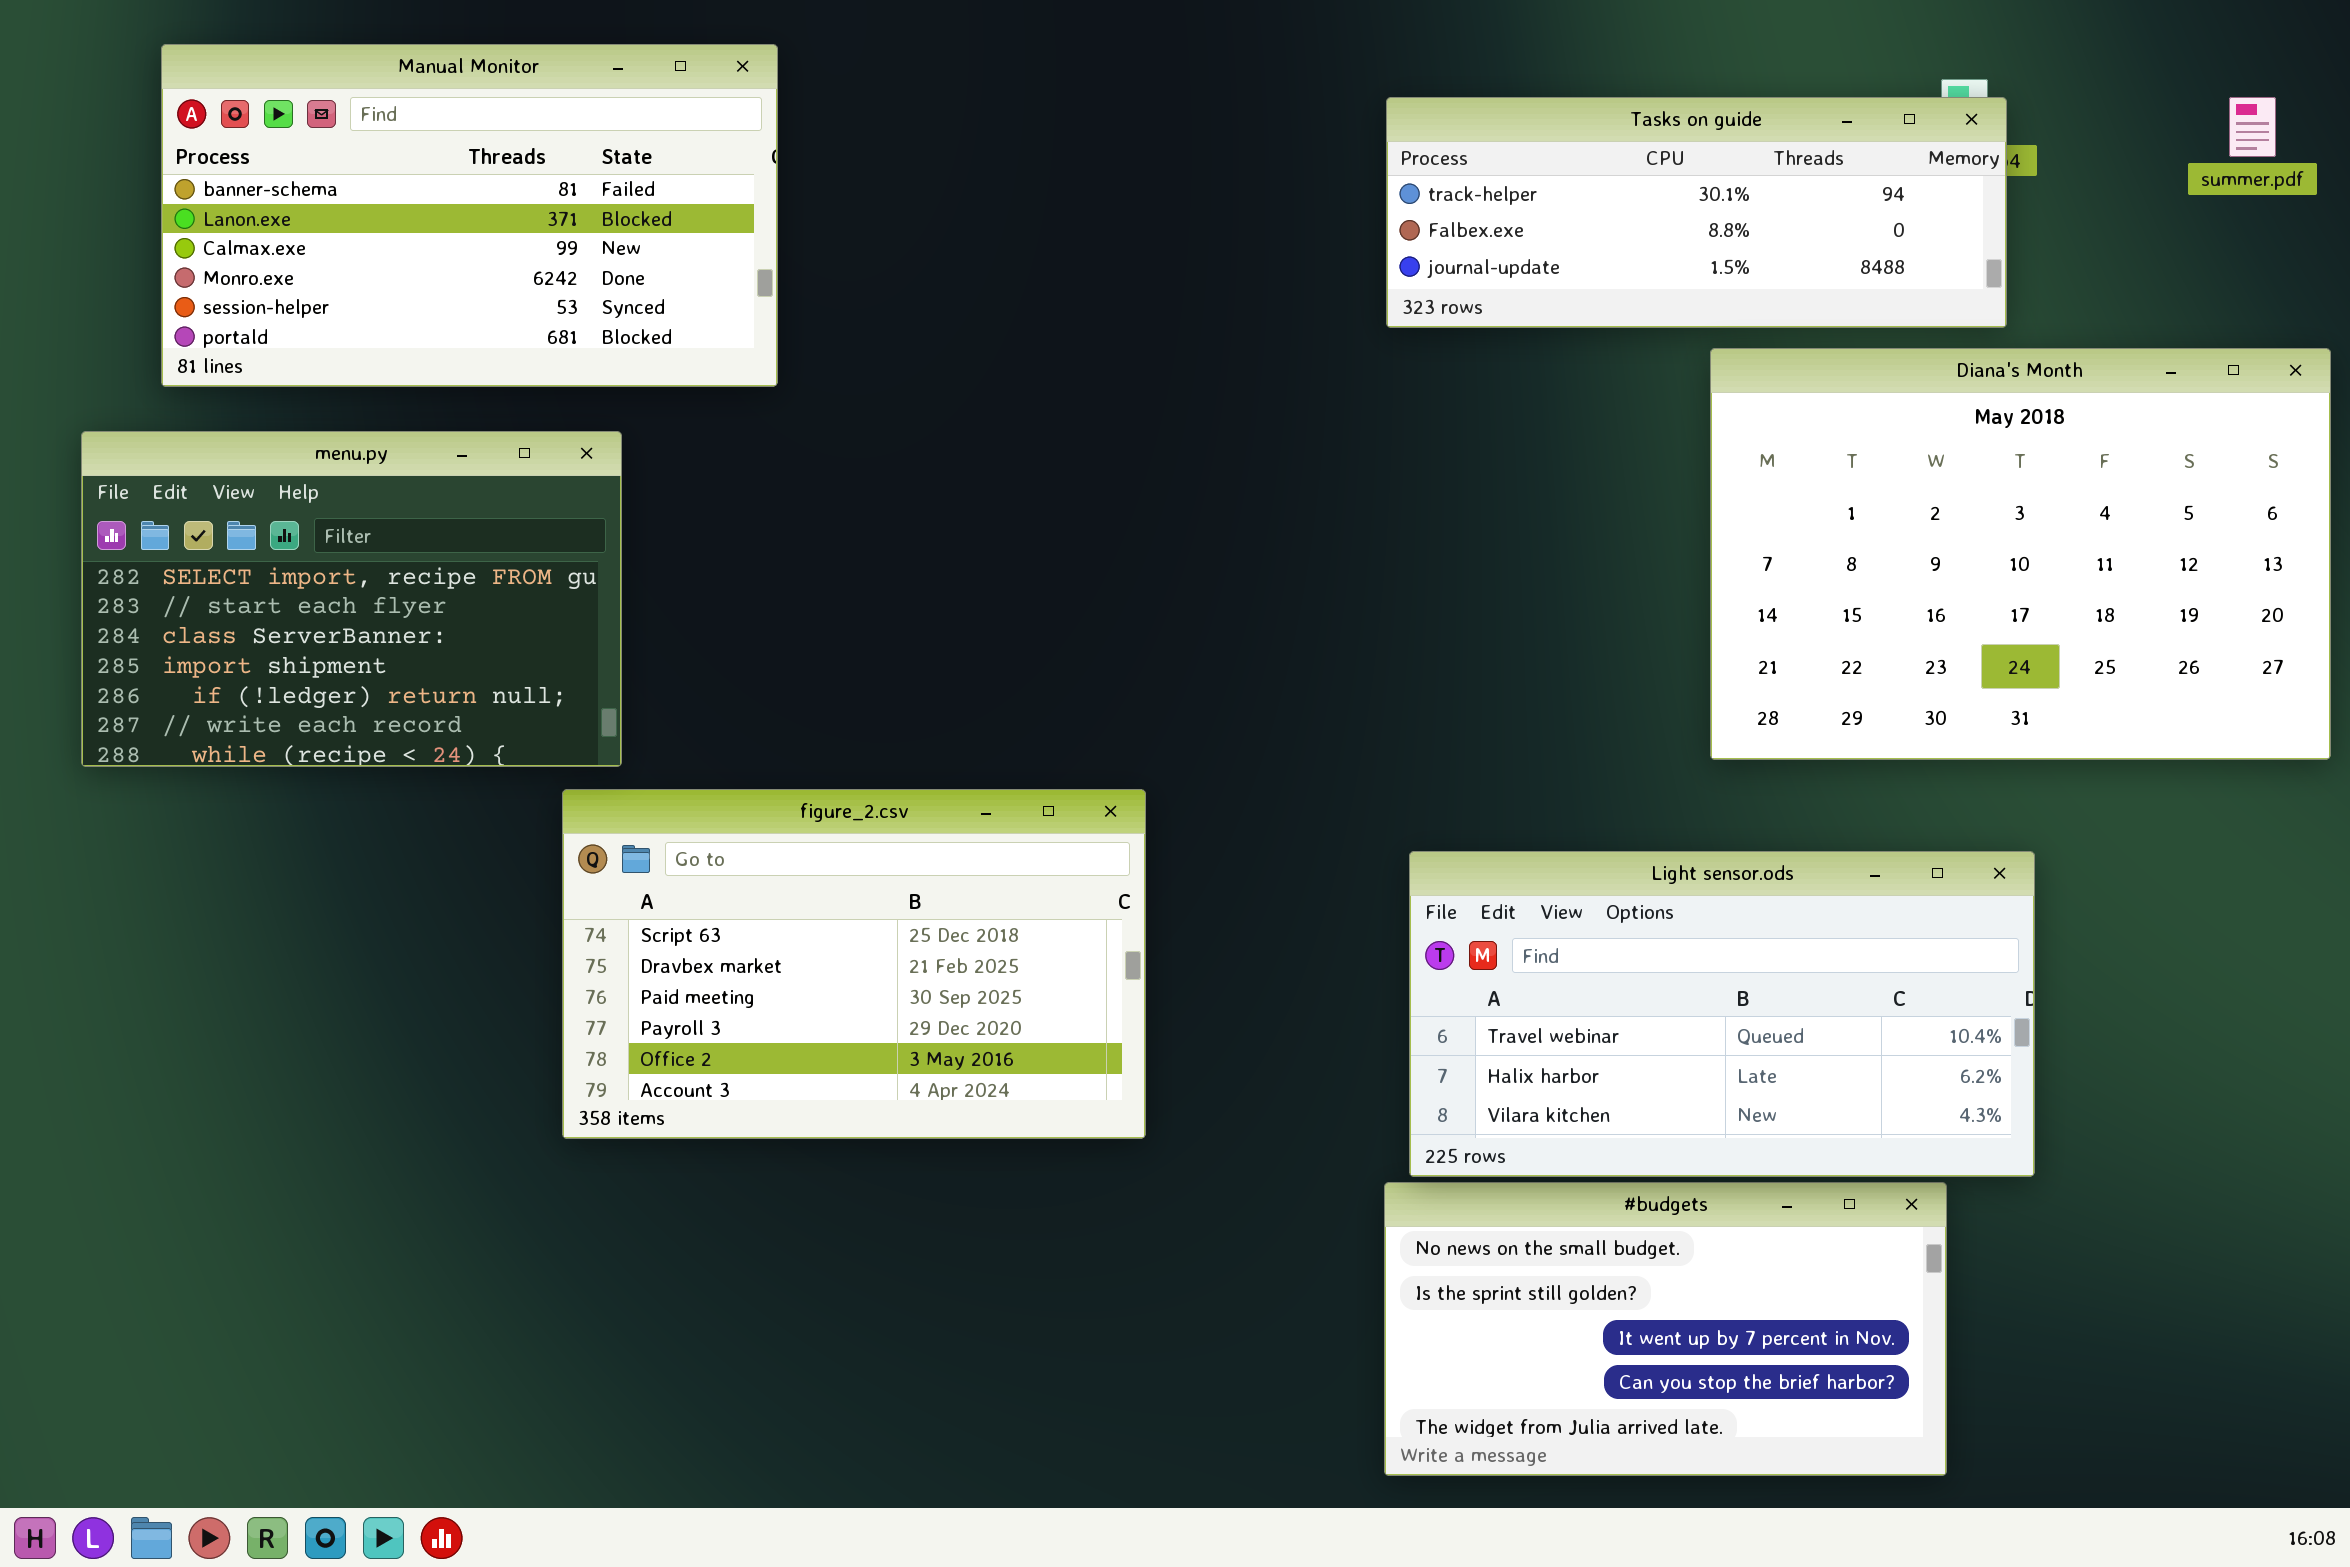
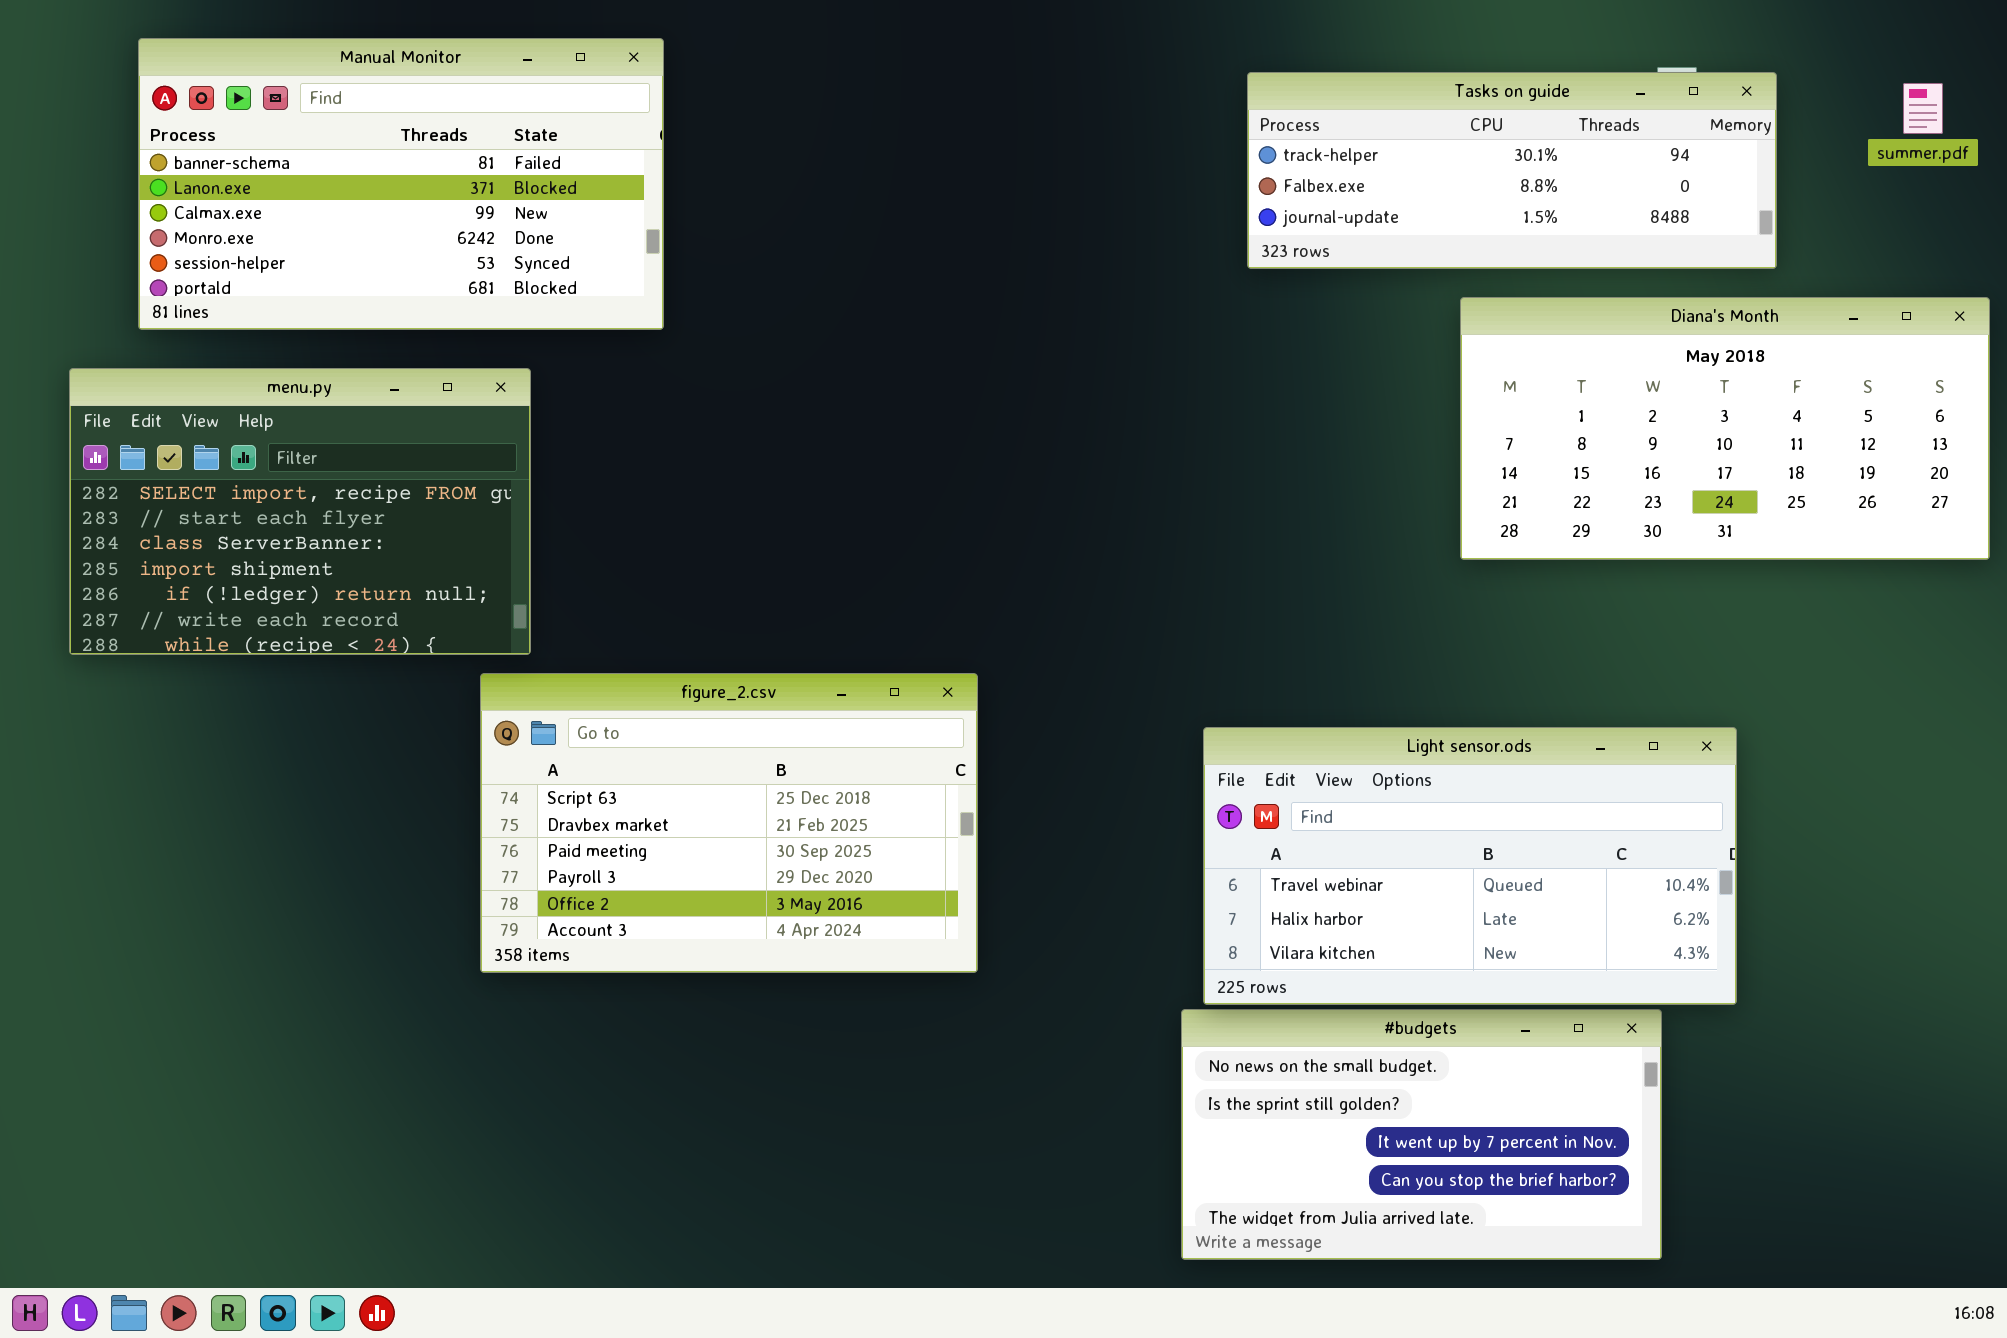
Tasks on guide: [1386,97,2007,328] -> [1247,72,1777,269], moved
Diana's Month: [1710,348,2331,760] -> [1460,297,1990,560], resized

